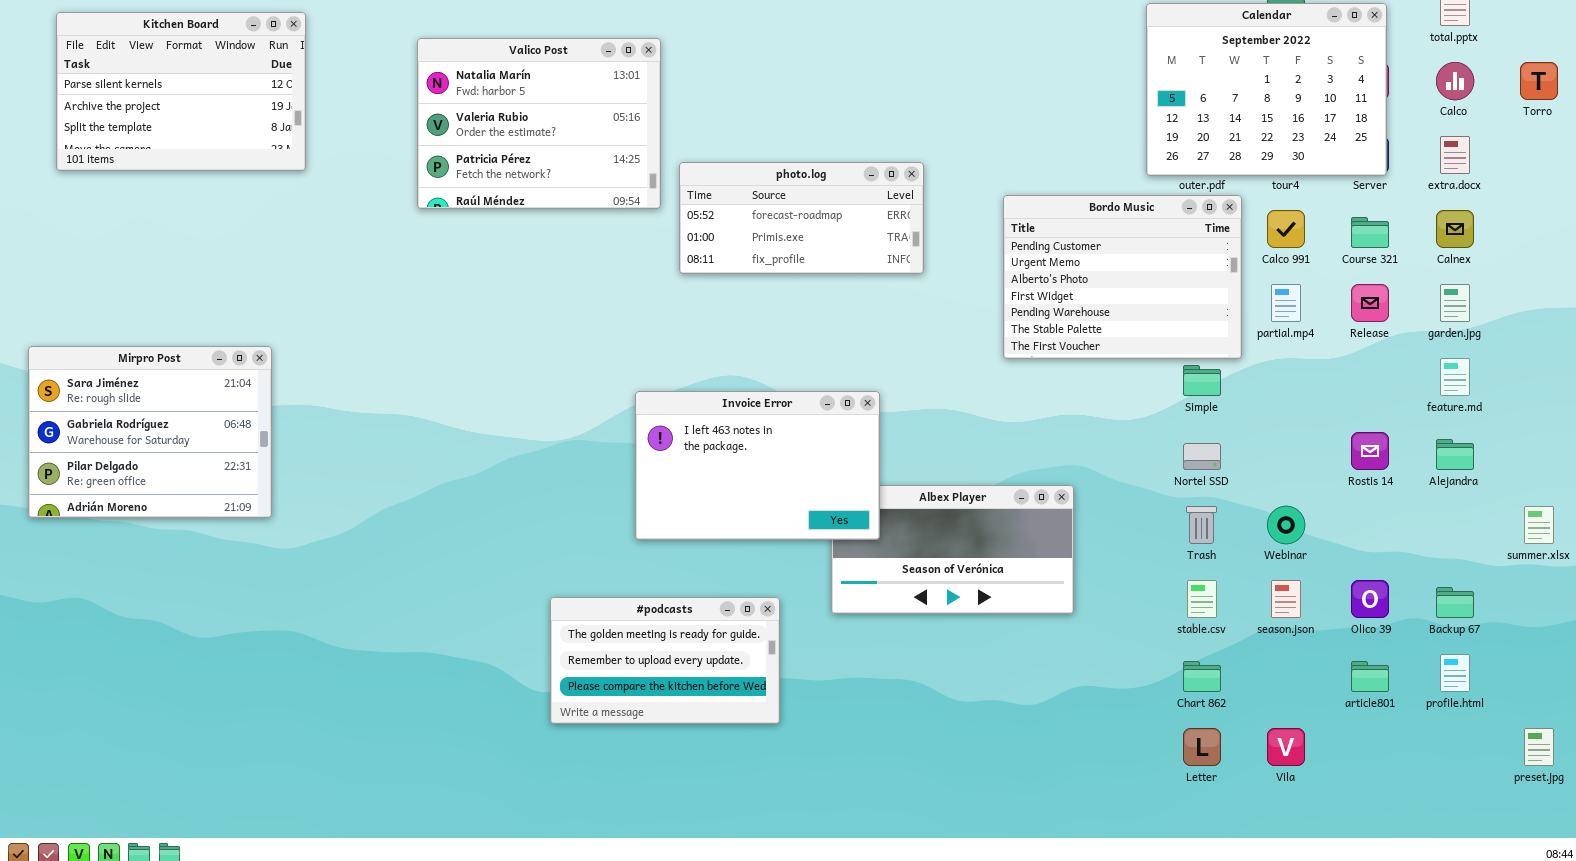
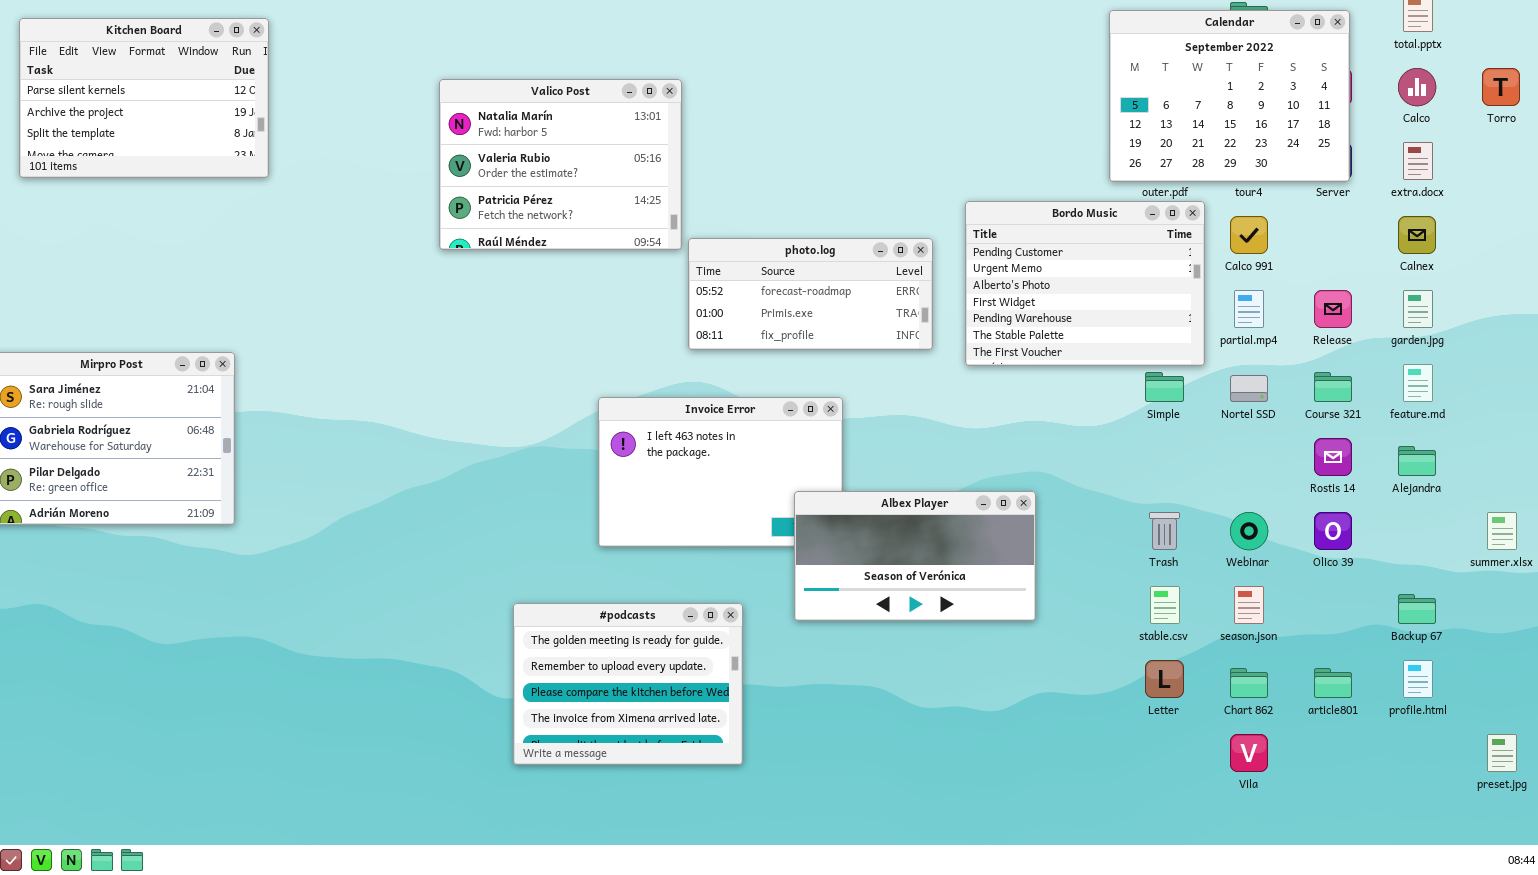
Valico Post: [417,38,661,209] -> [439,79,682,250], moved
photo.log: [679,162,924,274] -> [688,238,933,350], moved
Course 321: [1351,217,1389,248] -> [1314,372,1352,402], moved
Nortel SSD: [1183,443,1221,470] -> [1230,375,1268,402], moved
Albex Player: [831,485,1074,614] -> [794,491,1036,621], raised
Olico 39: [1351,580,1389,618] -> [1314,512,1352,550], moved
#podcasts: [550,597,780,724] -> [513,603,743,765], resized
Chart 862: [1183,661,1221,692] -> [1230,668,1268,698], moved
Letter: [1183,728,1221,766] -> [1145,660,1184,698], moved

